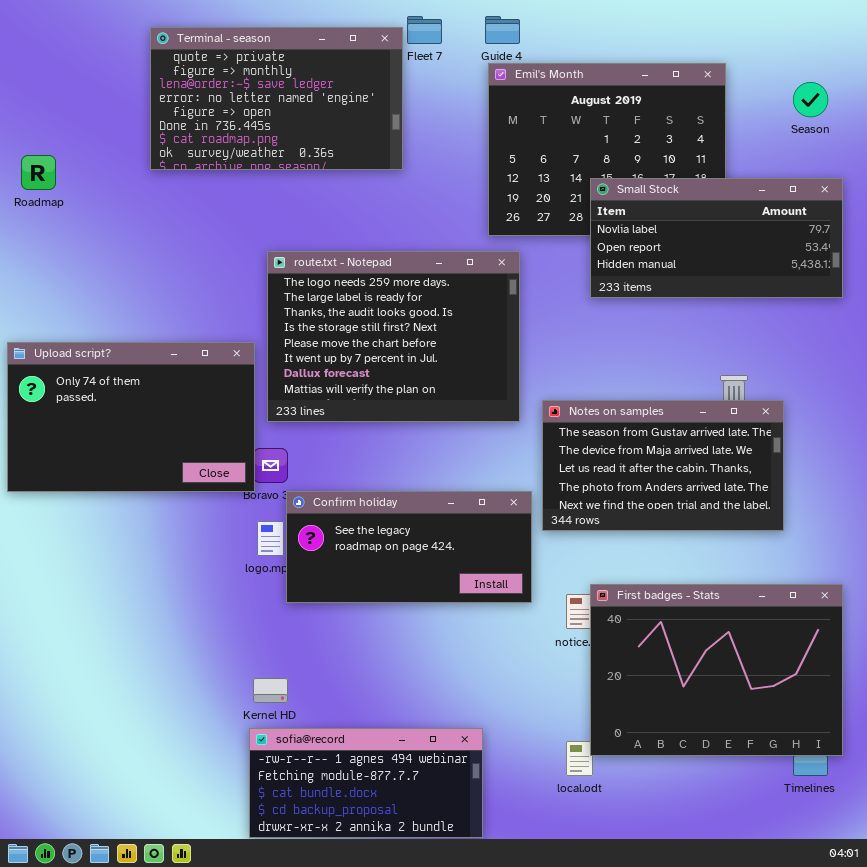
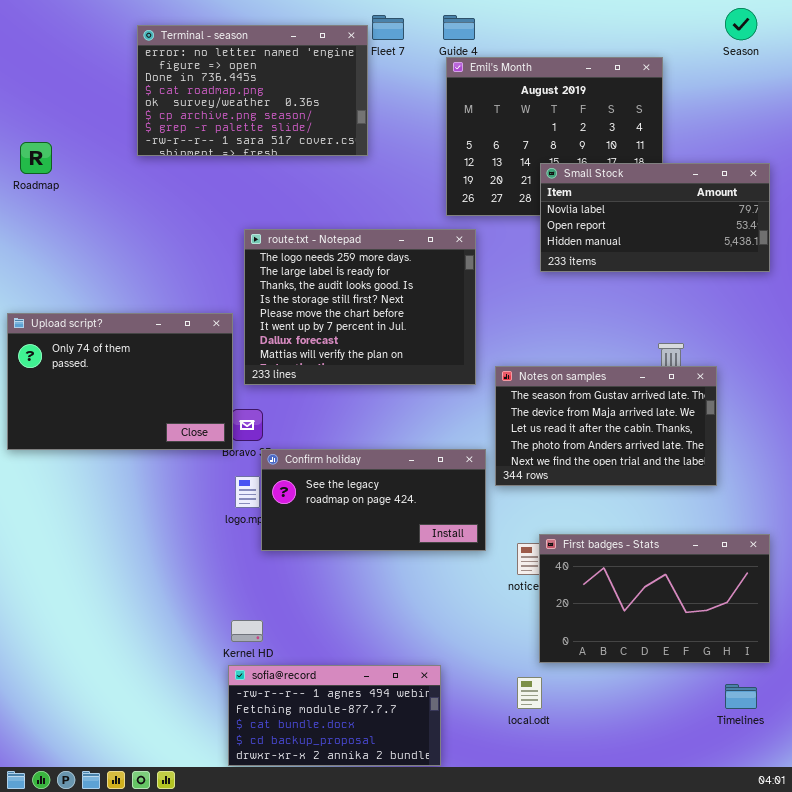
Terminal - season: [150,27,403,170] -> [137,25,368,156], scrolled down 3 rows
Season: [793,82,828,117] -> [725,8,757,40], moved
First badges - Stats: [590,584,843,756] -> [539,534,770,663], resized

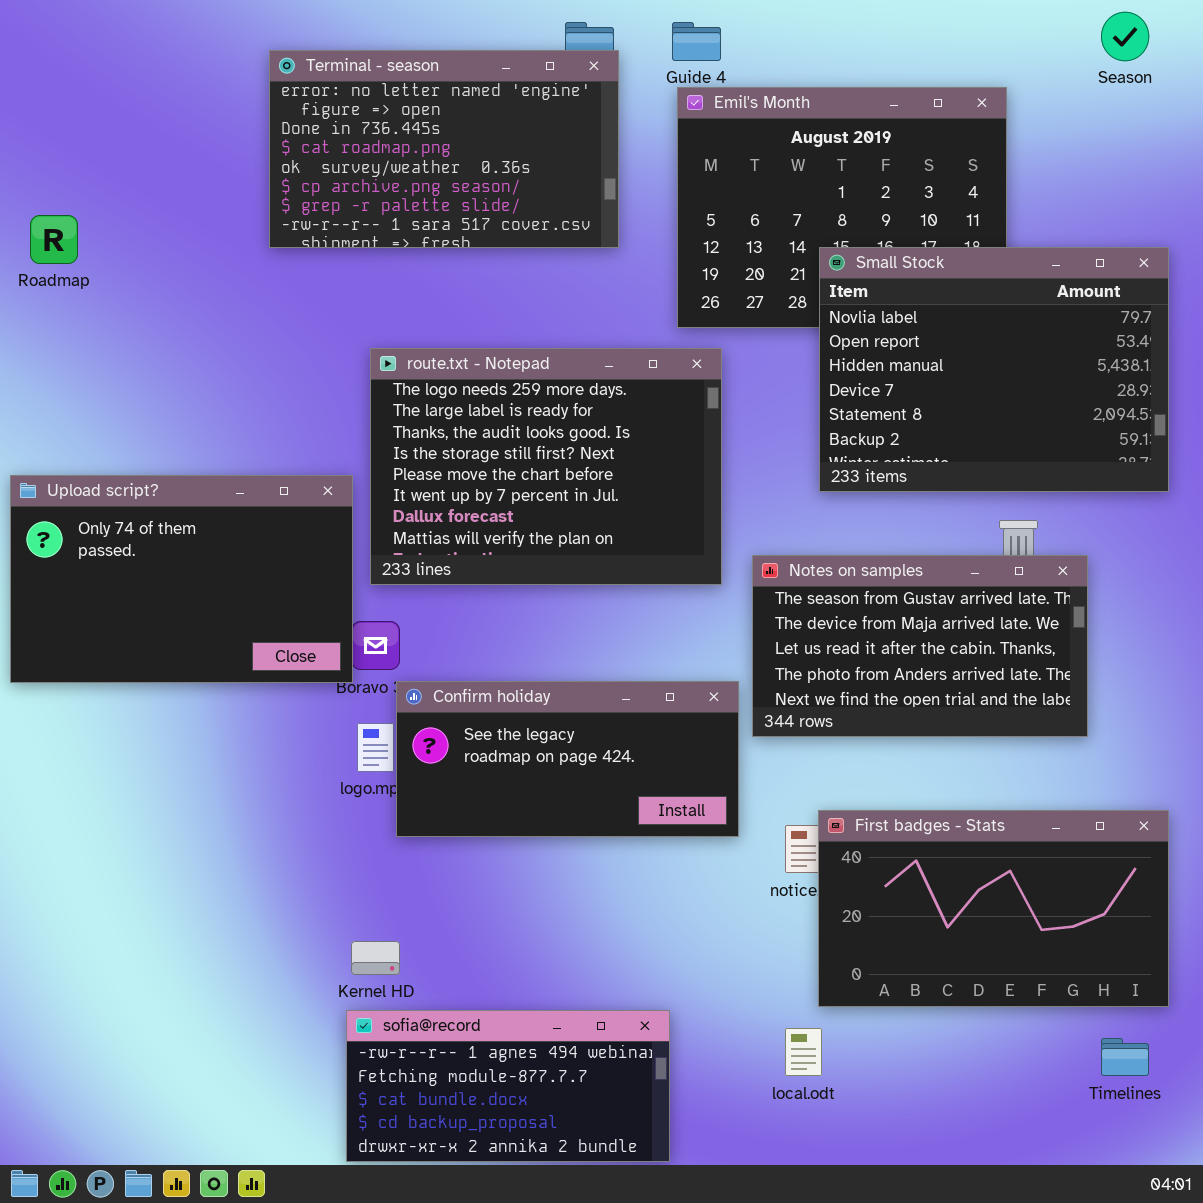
Terminal - season: [137,25,368,156] -> [269,50,619,248], moved
Small Stock: [540,163,770,272] -> [819,247,1169,492], resized

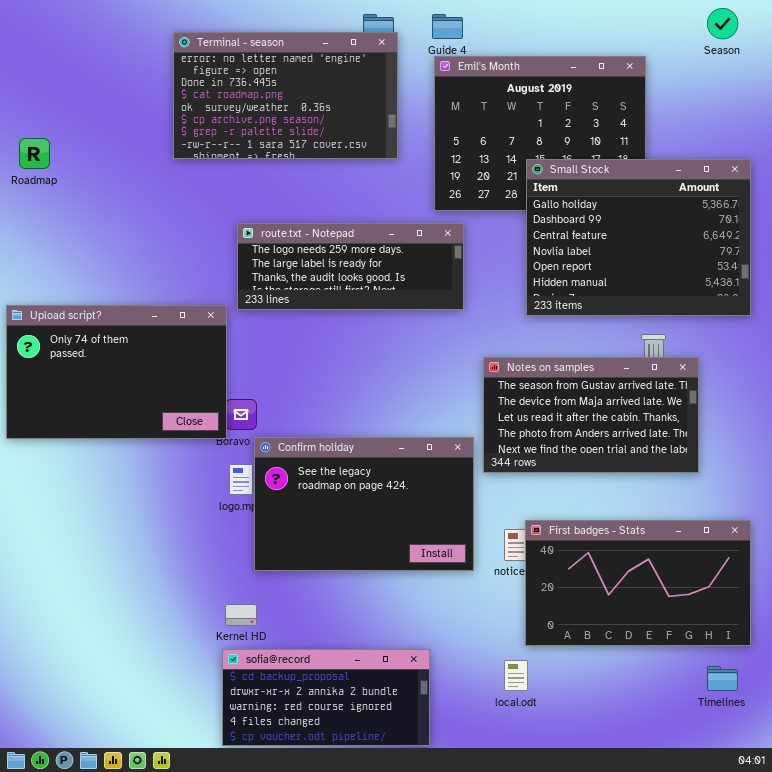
Small Stock: [819,247,1169,492] -> [526,159,751,316], scrolled up 3 rows
route.txt - Notepad: [370,348,722,585] -> [237,223,464,310], resized
Confirm holiday: [396,681,739,837] -> [254,437,474,571], resized
sofia@record: [346,1010,670,1162] -> [222,649,430,746], scrolled down 3 rows

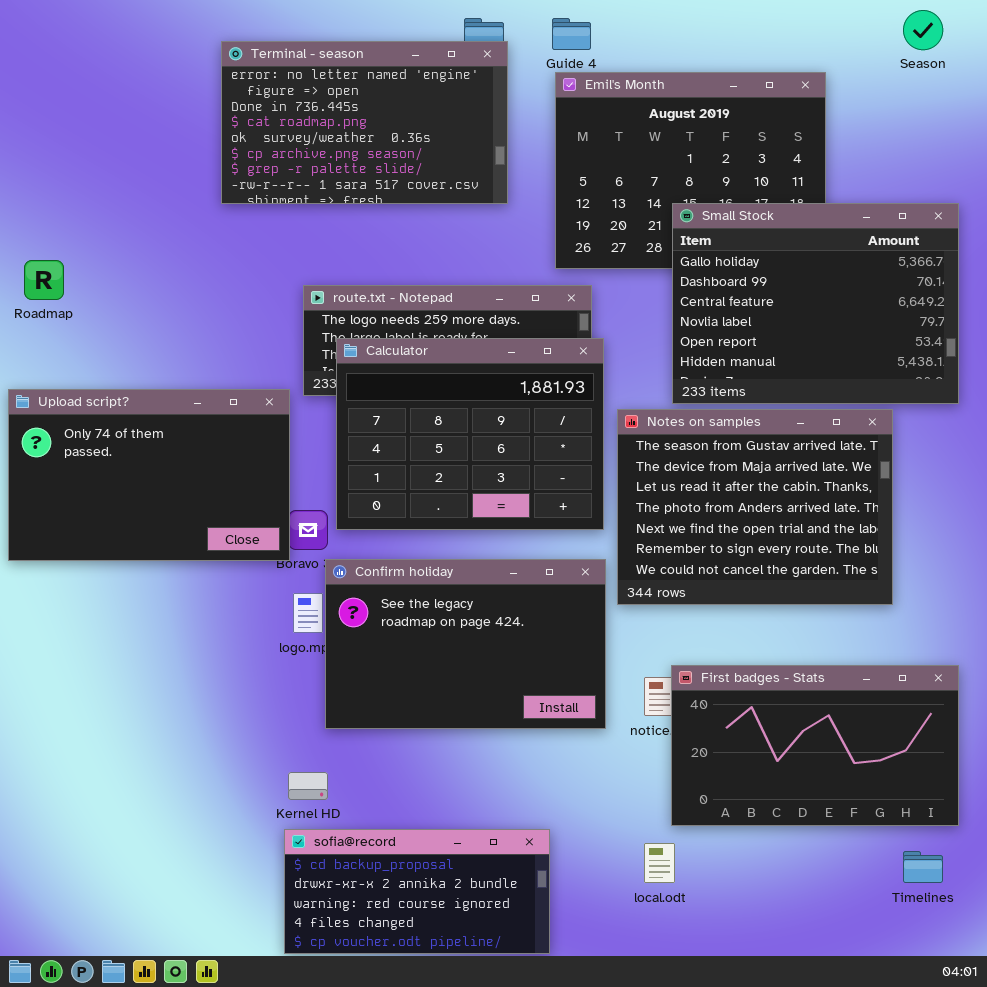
Roadmap: [19,138,50,169] -> [24,260,64,300], moved
Calculator: none -> [336,338,604,530], opened
Notes on samples: [483,357,699,473] -> [617,409,893,605], resized

